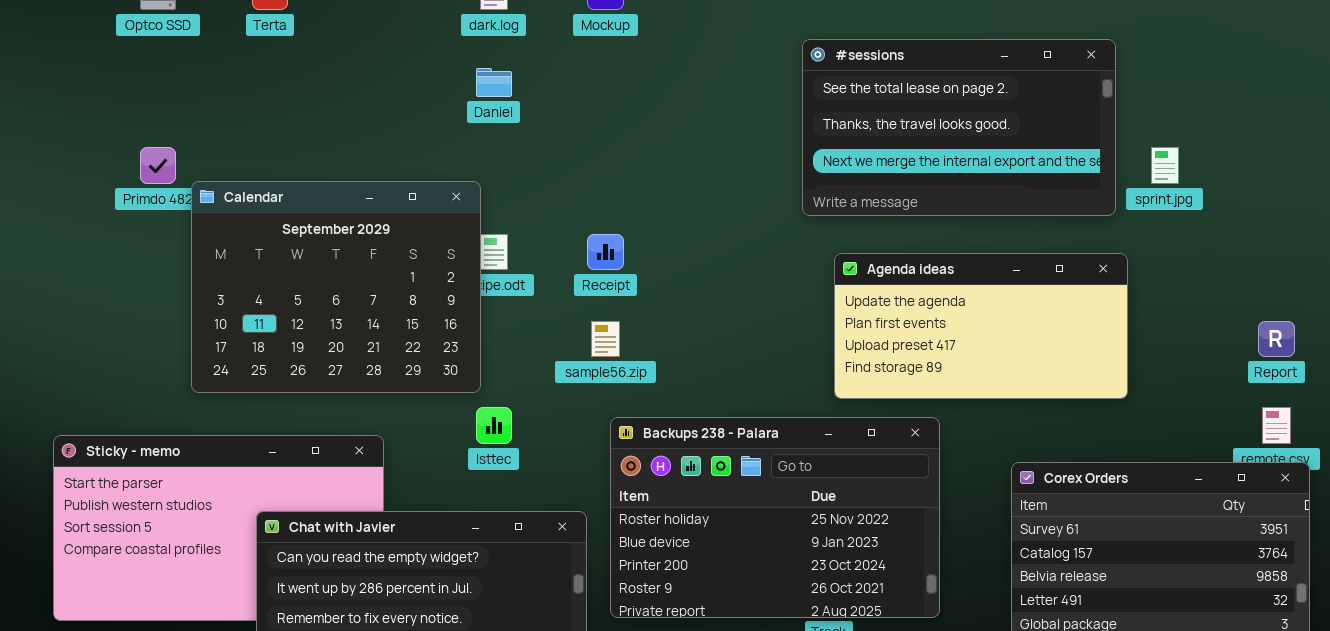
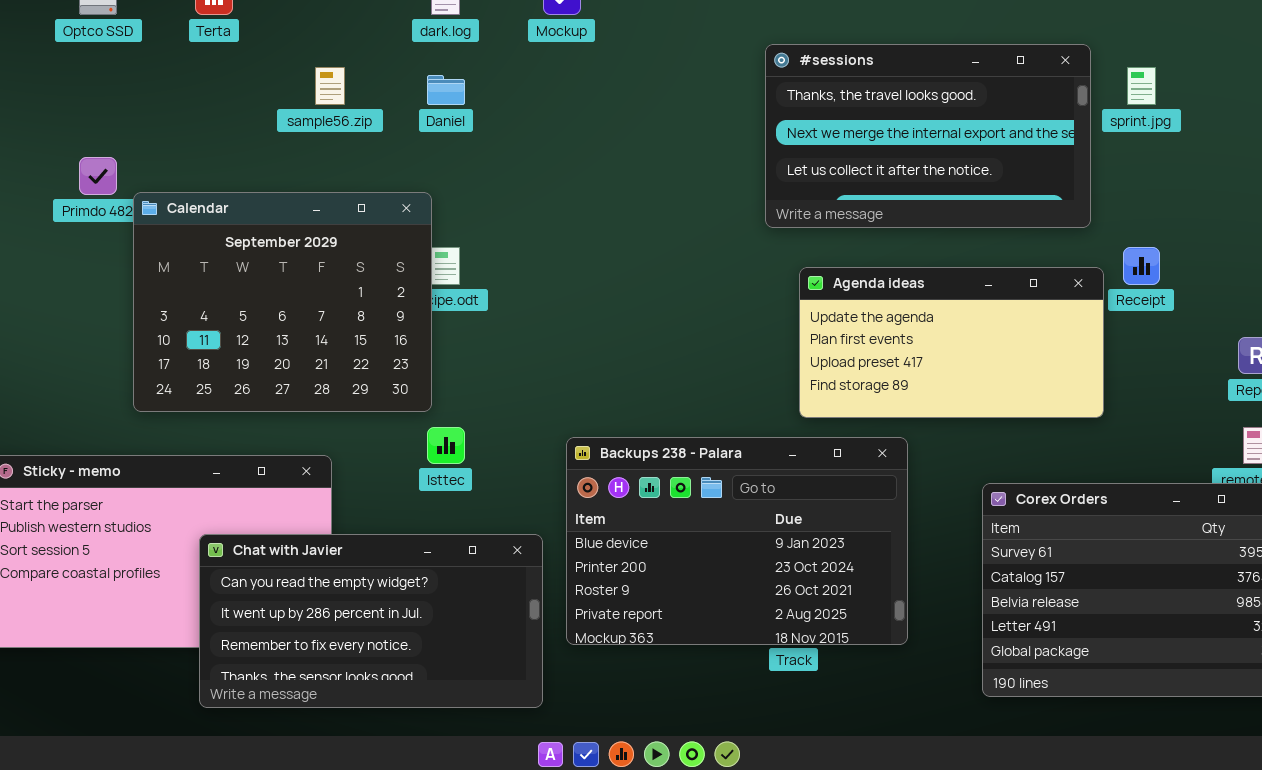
#sessions: [802,39,1116,216] -> [765,44,1091,228], scrolled down 1 row
sprint.jpg: [1151,147,1179,184] -> [1127,67,1156,105], moved
Receipt: [587,234,624,270] -> [1123,247,1160,285], moved
sample56.zip: [591,321,620,357] -> [315,67,345,105], moved
Backups 238 - Palara: [610,417,940,618] -> [566,437,908,645], scrolled down 1 row

